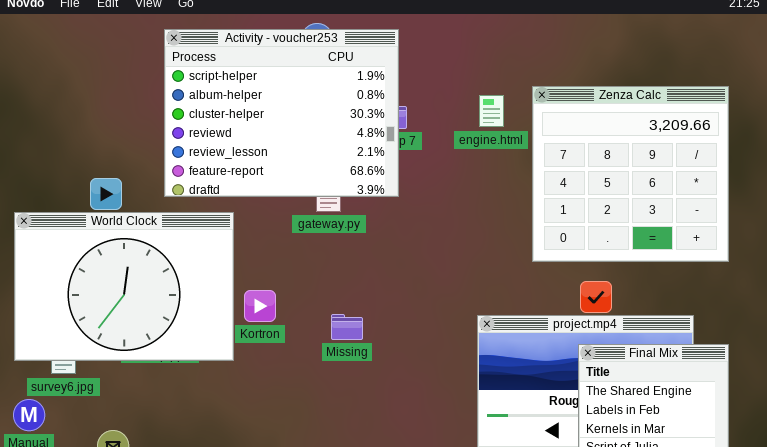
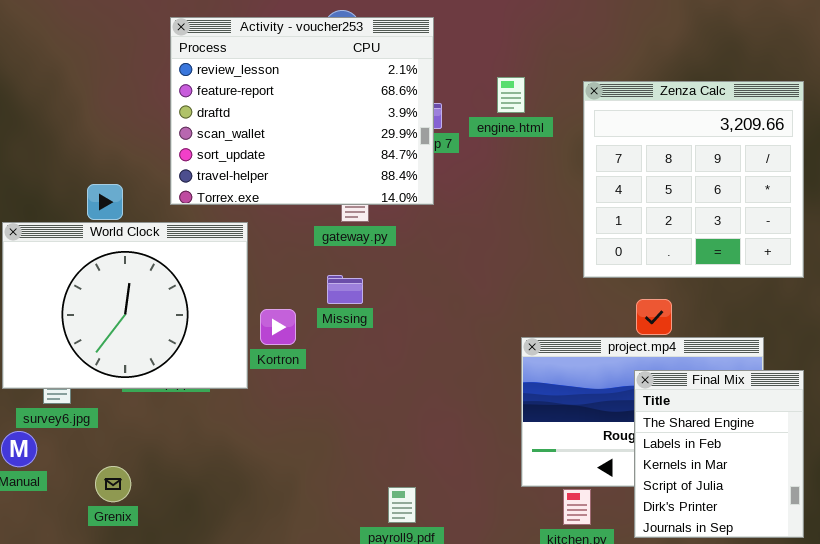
Activity - voucher253: [164,29,399,197] -> [170,17,434,205], scrolled down 4 rows
engine.html: [479,95,504,127] -> [497,77,525,113], moved
Missing: [331,314,363,340] -> [327,275,363,304], moved

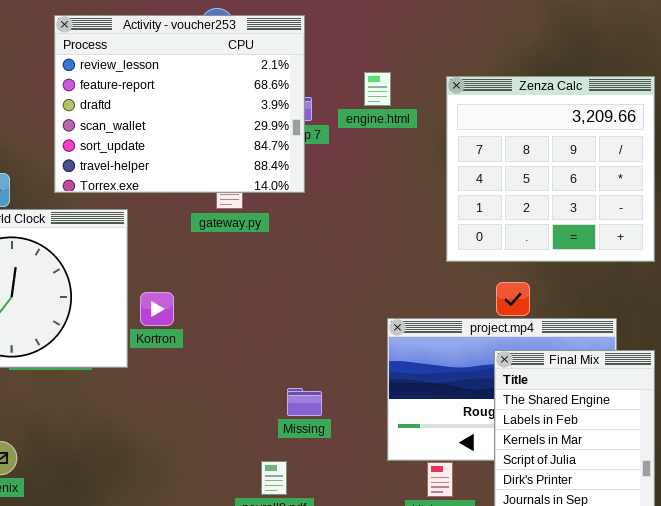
Missing: [327,275,363,304] -> [287,388,322,416], moved

